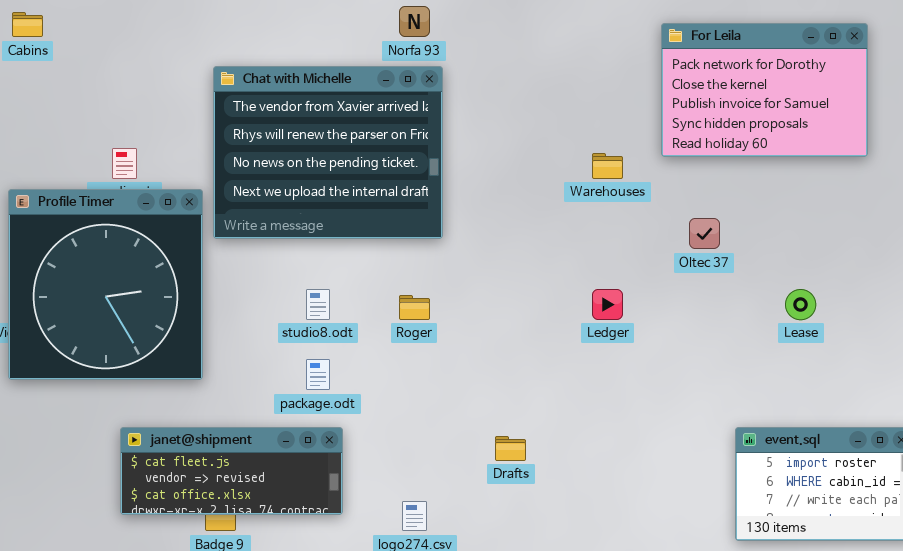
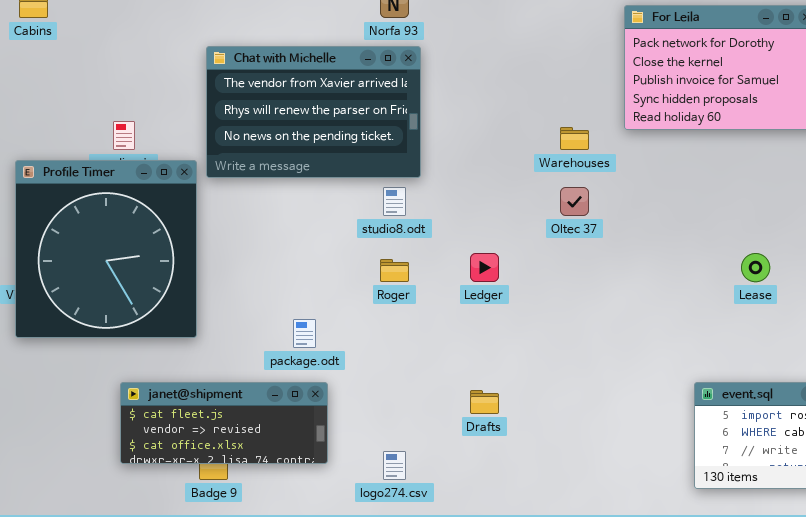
Chat with Michelle: [213,66,443,239] -> [206,46,421,178], resized
Oltec 37: [689,218,720,249] -> [560,187,589,216], moved
studio8.odt: [306,289,330,320] -> [383,187,406,216], moved
Ledger: [592,289,623,320] -> [470,253,499,282], moved

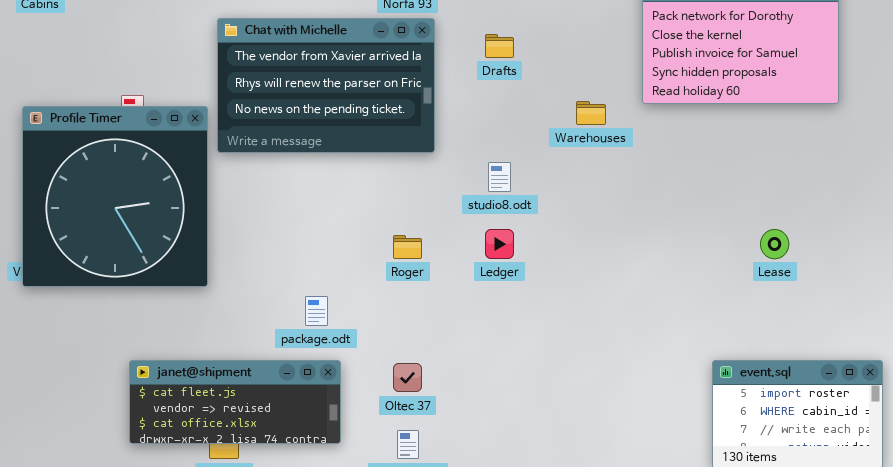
Profile Timer: [15,160,197,338] -> [22,106,208,287], moved
studio8.odt: [383,187,406,216] -> [488,162,511,192], moved
Oltec 37: [560,187,589,216] -> [393,363,422,392], moved
Drafts: [470,390,499,414] -> [485,34,514,58], moved

